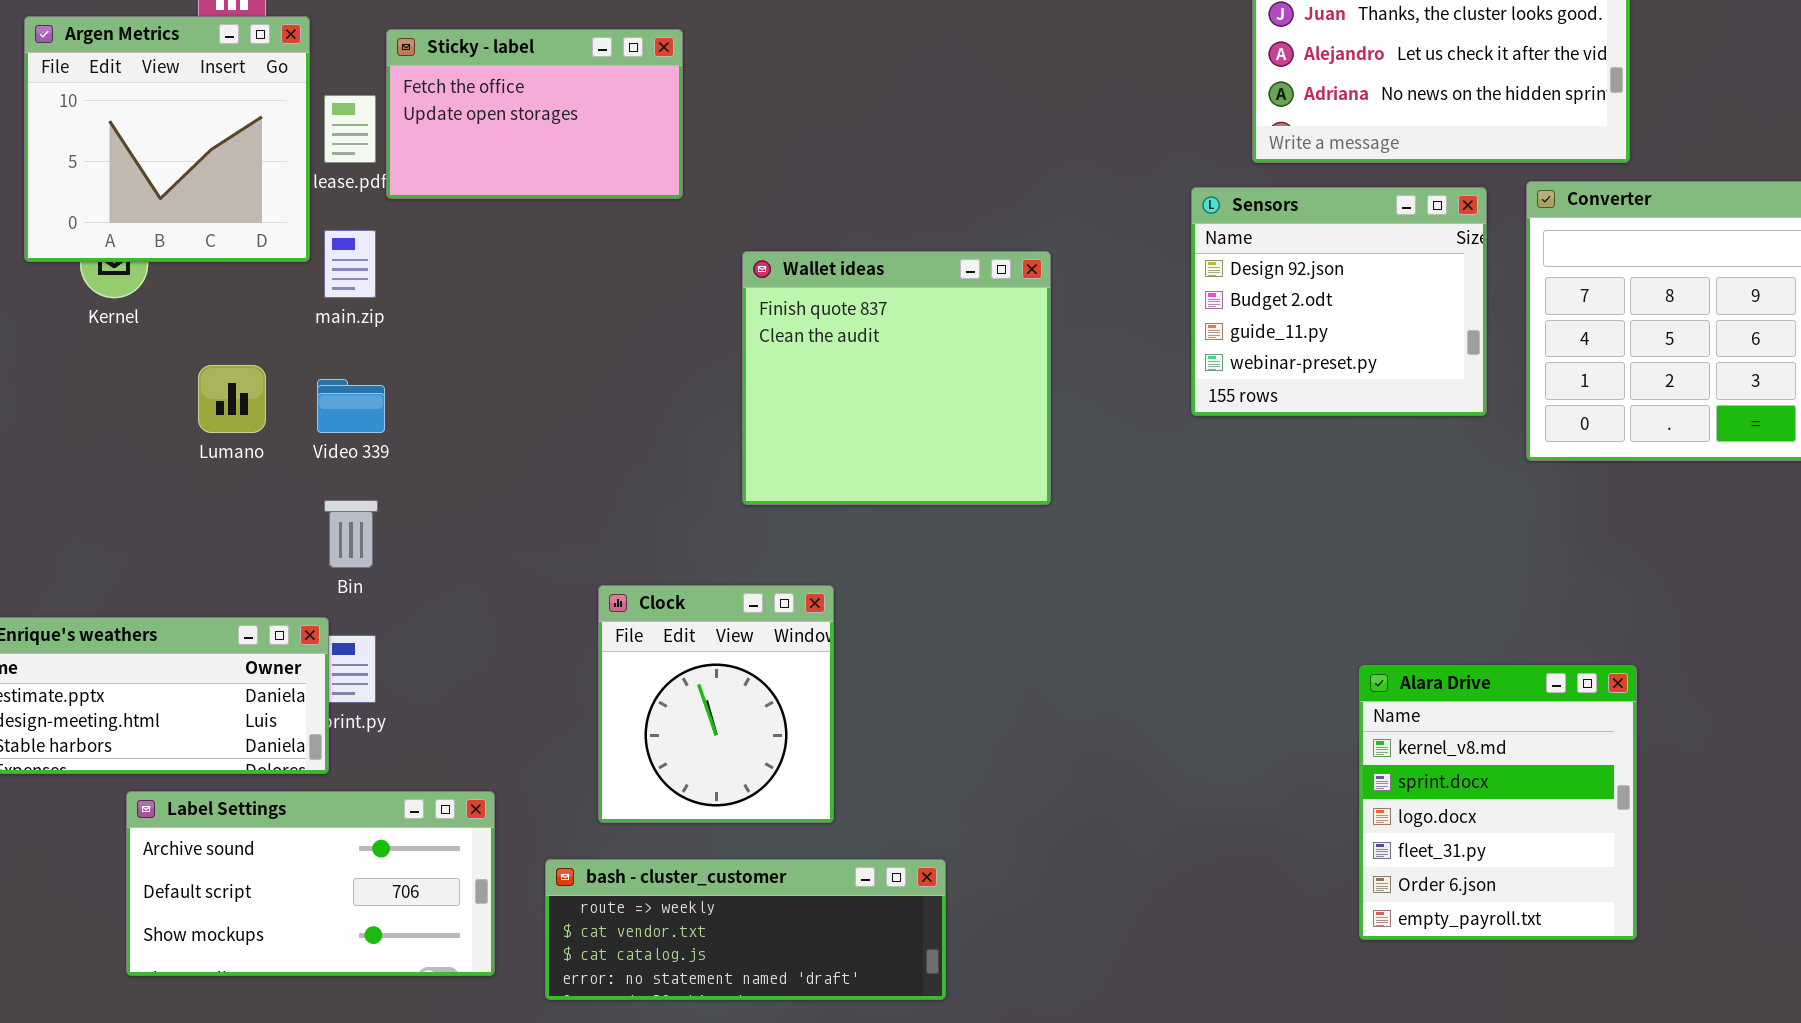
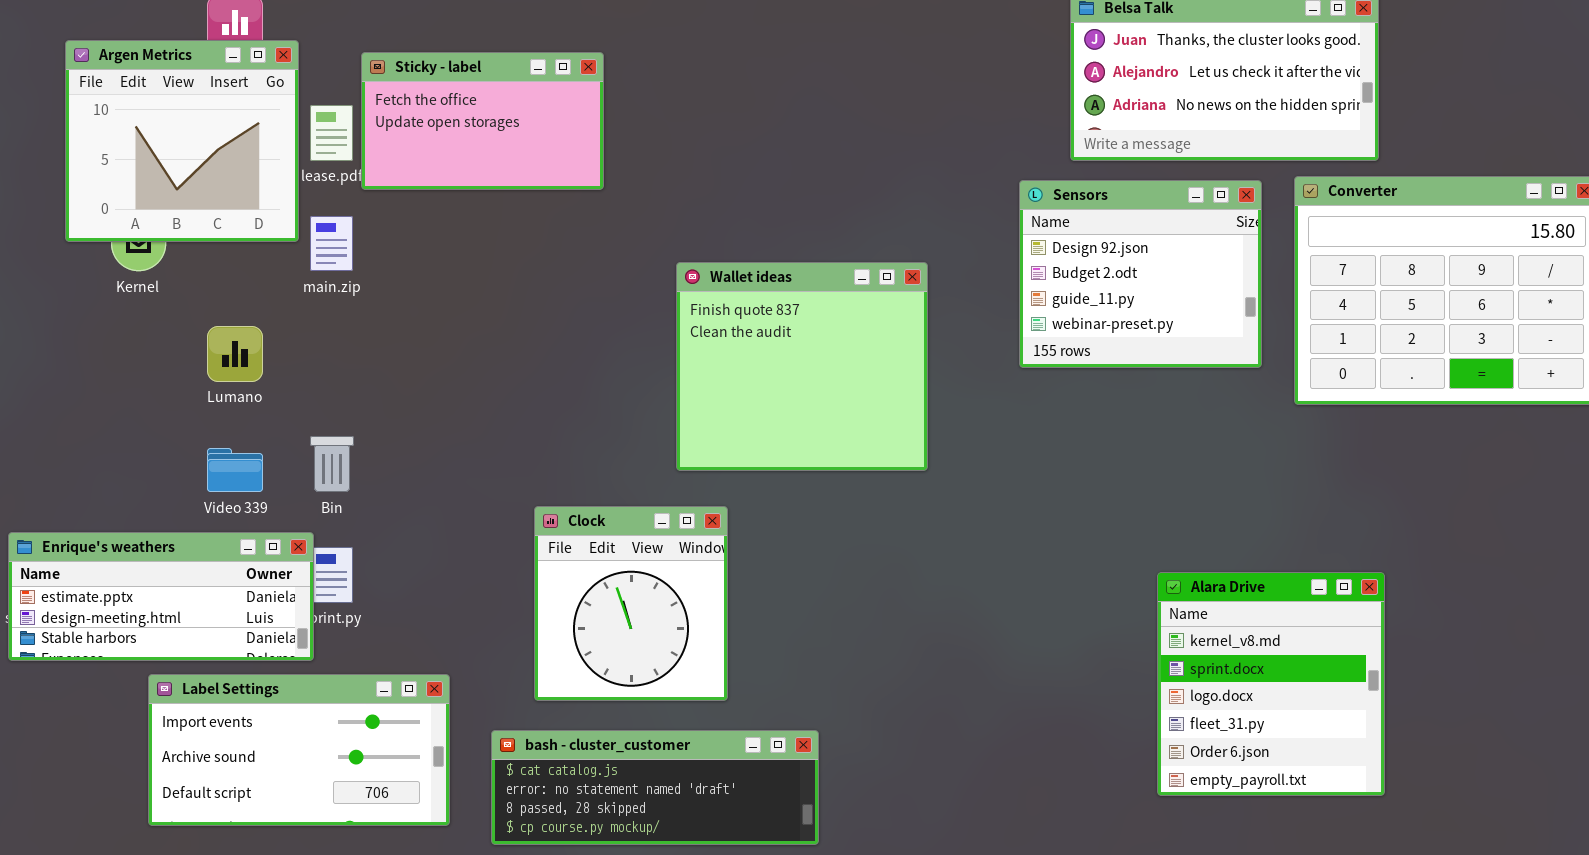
Wallet ideas: [742,251,1051,505] -> [676,262,928,471], moved
Video 339: [317,379,385,433] -> [207,448,263,492], moved
Label Settings: [126,791,495,976] -> [148,674,450,826], scrolled up 1 row
bash - cluster_customer: [545,859,946,1000] -> [491,730,819,845], scrolled down 2 rows

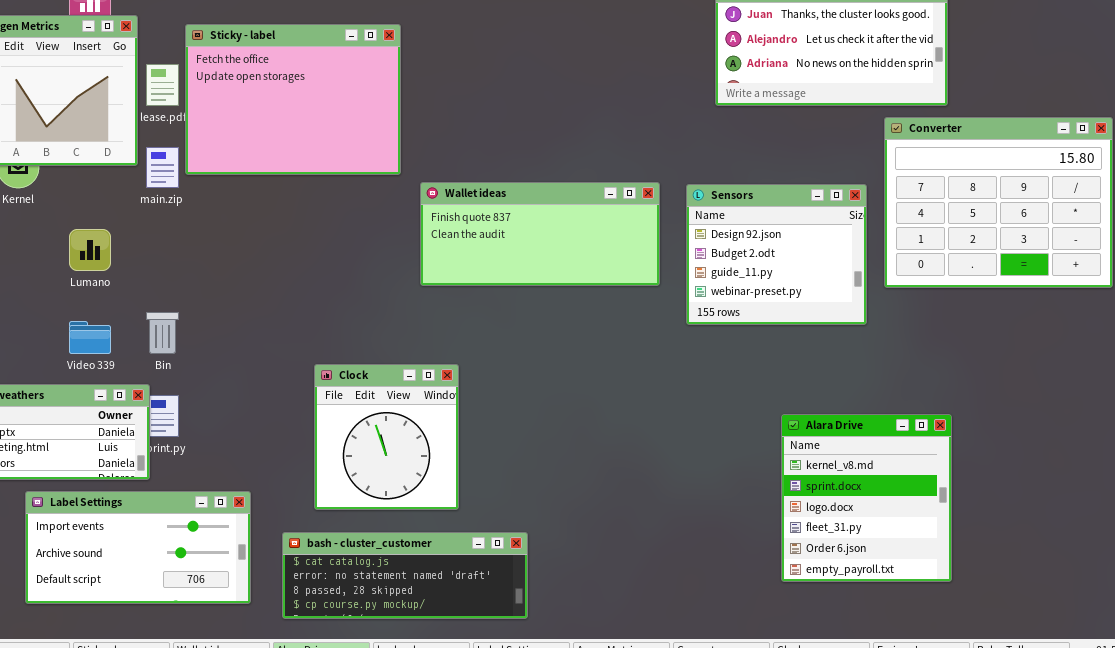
Sticky - label: [361,52,604,190] -> [185,24,401,175], resized
Sensors: [1019,180,1262,368] -> [686,184,867,325], moved
Wallet ideas: [676,262,928,471] -> [420,182,660,286], resized

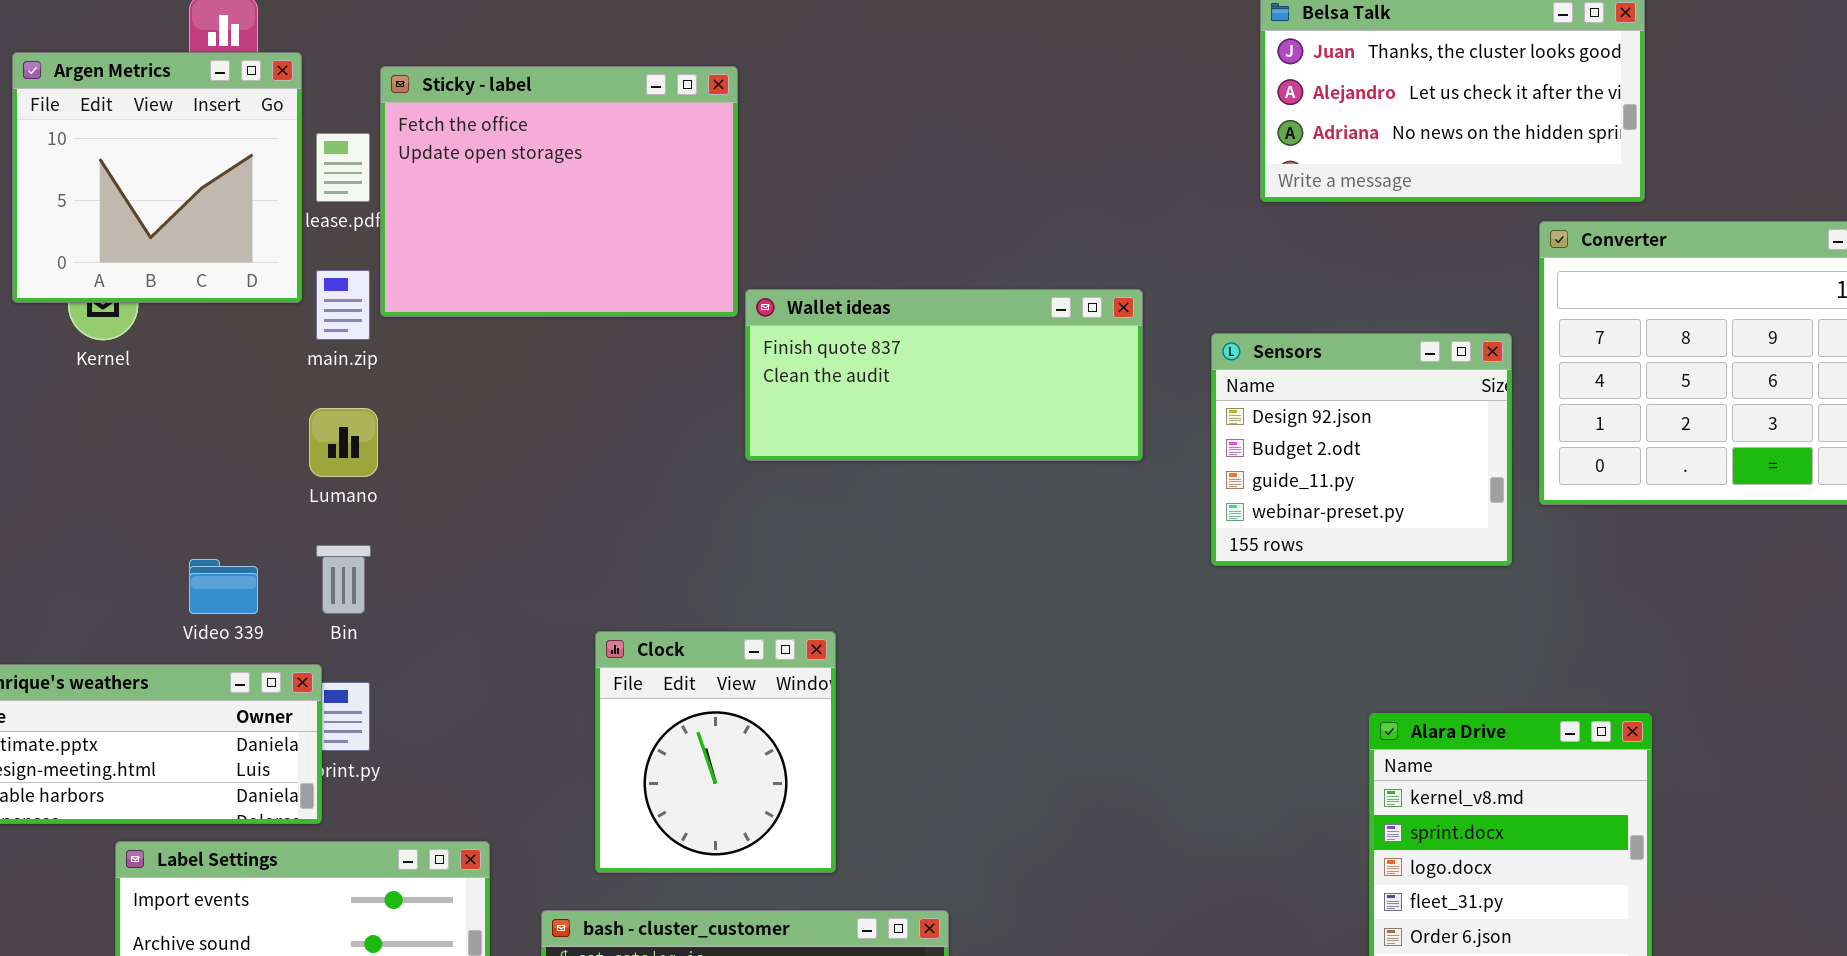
Wallet ideas: [420,182,660,286] -> [745,289,1143,461], moved
Lumano: [69,229,111,271] -> [309,408,378,477], moved

